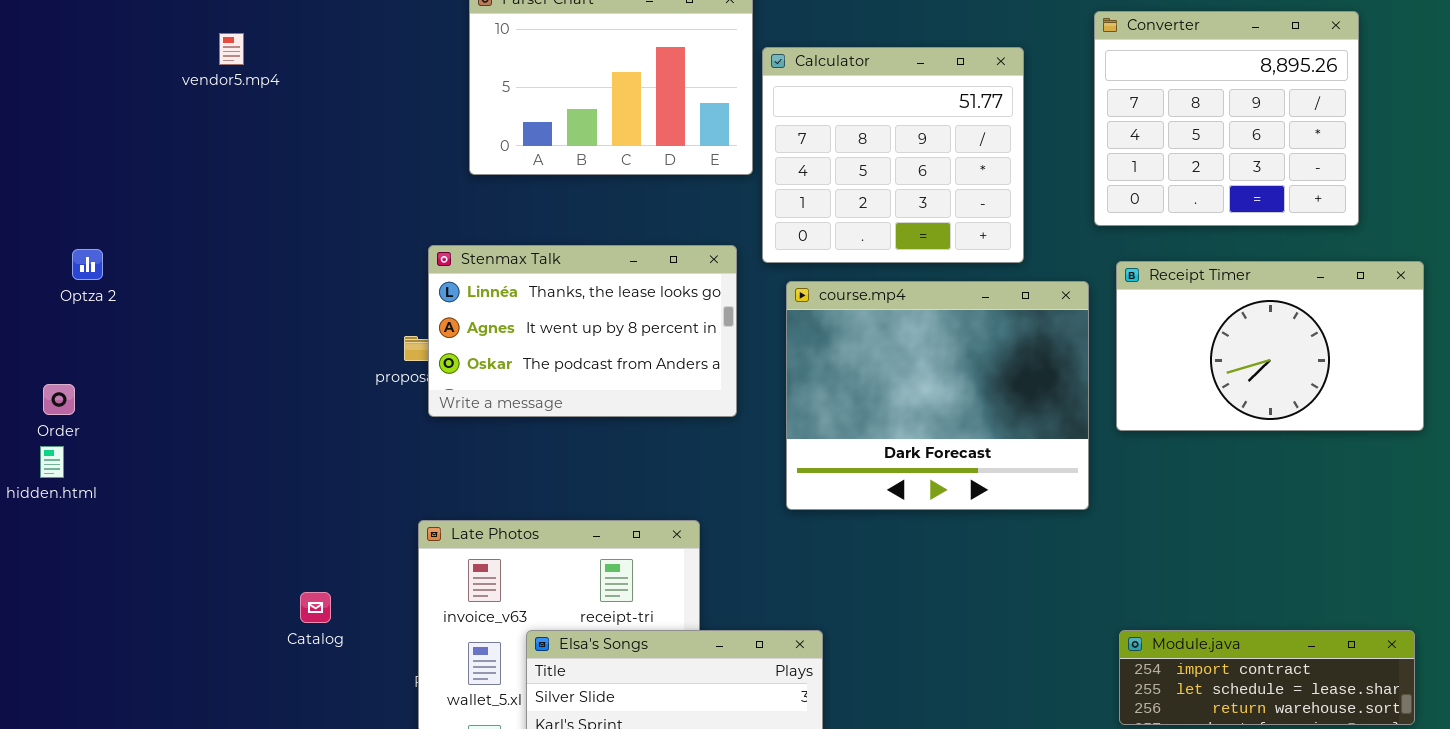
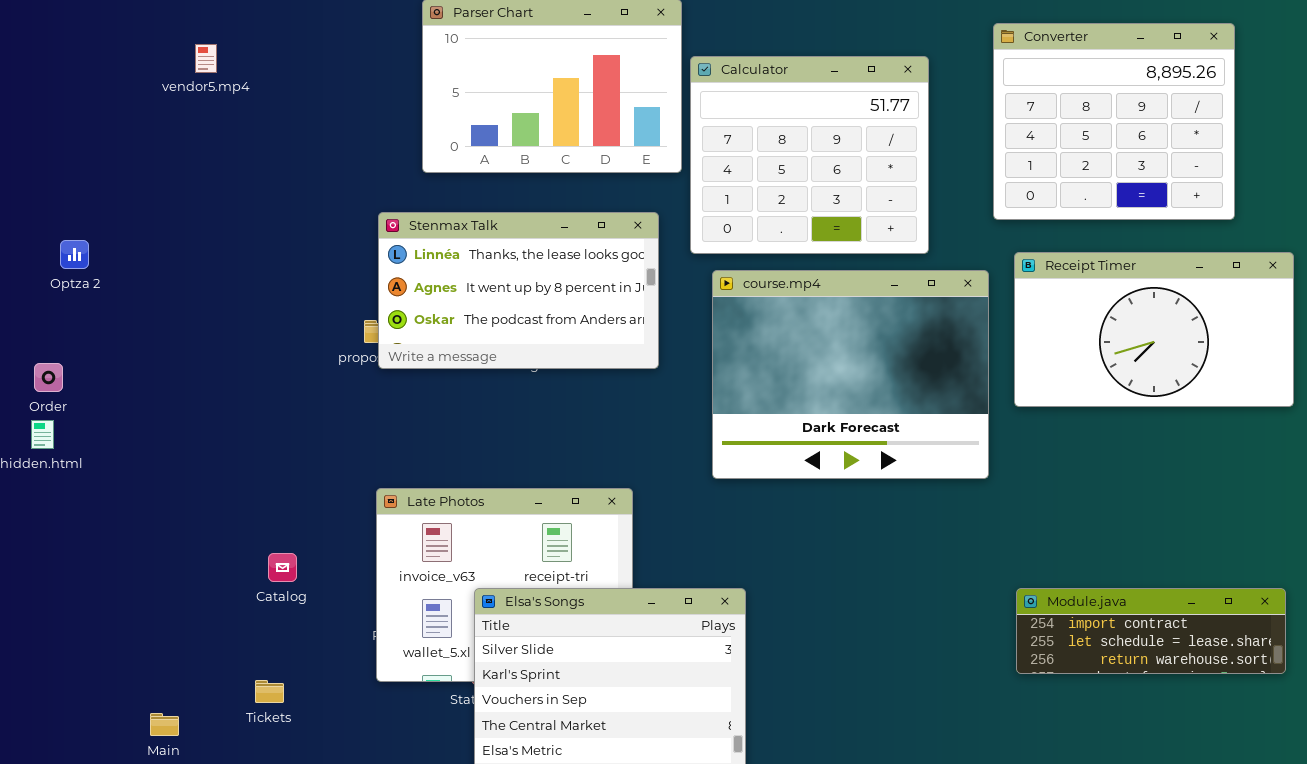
Stenmax Talk: [428,245,737,417] -> [378,212,659,369], moved

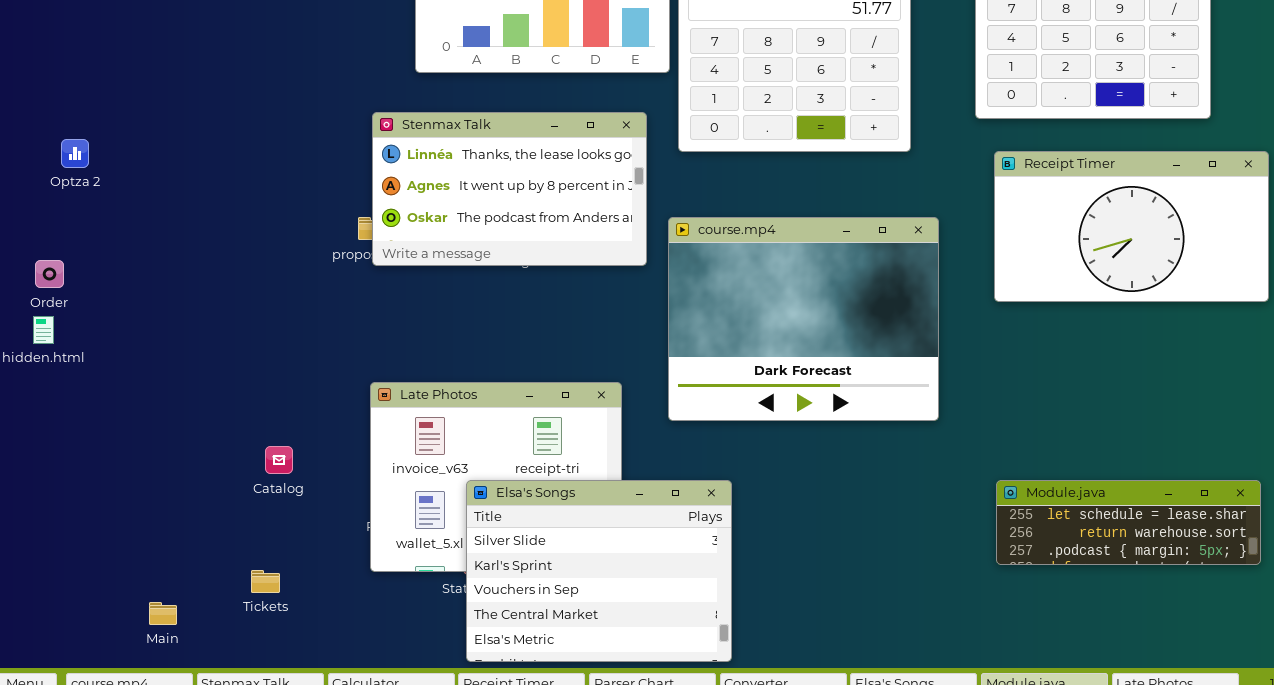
course.mp4: [712,270,989,479] -> [668,217,939,421], moved
Module.java: [1016,588,1286,674] -> [996,480,1261,565], scrolled down 1 row

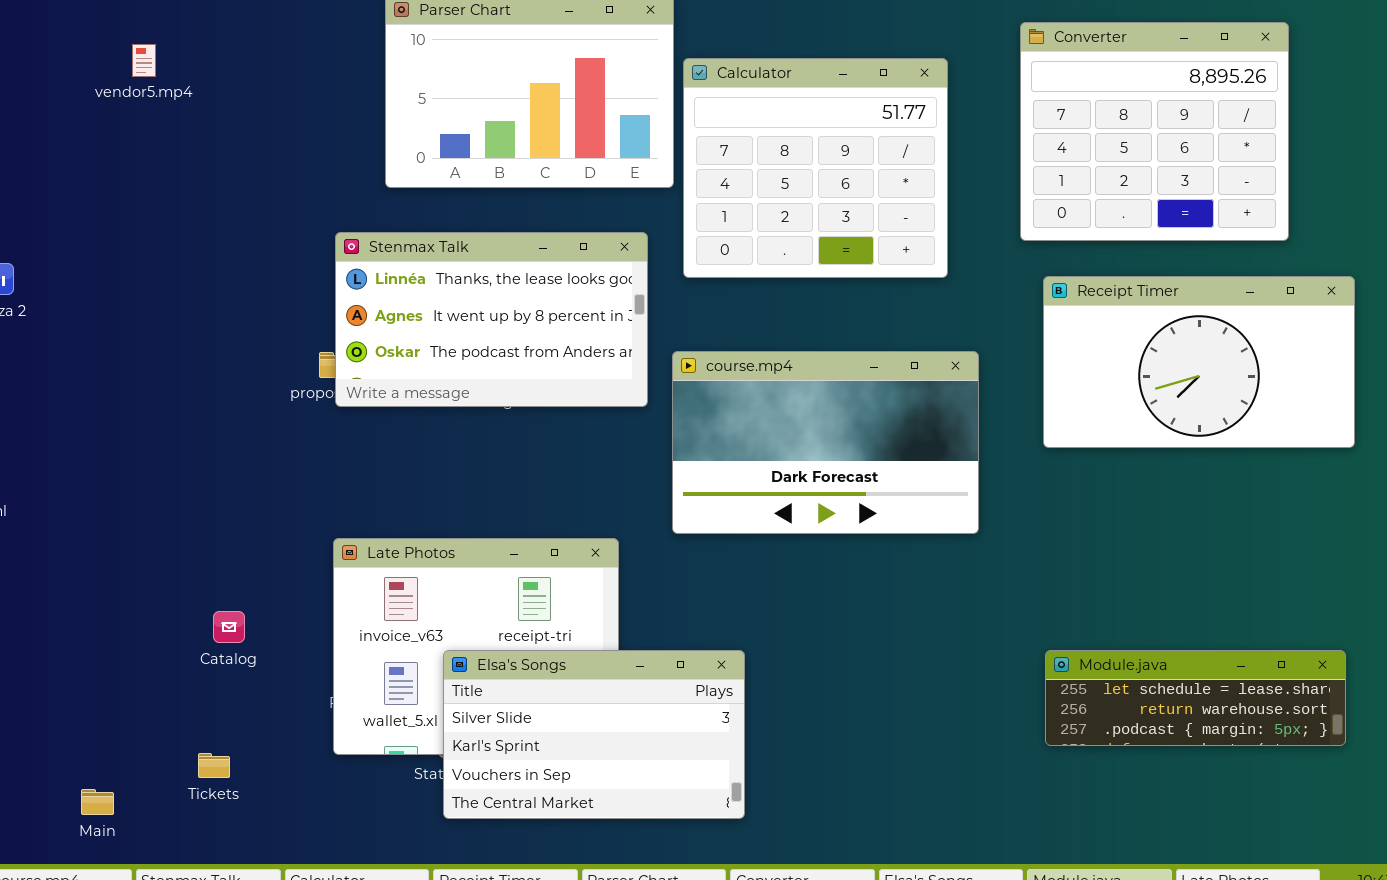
course.mp4: [668,217,939,421] -> [672,351,979,534], resized
Elsa's Songs: [466,480,732,662] -> [443,650,745,819], resized

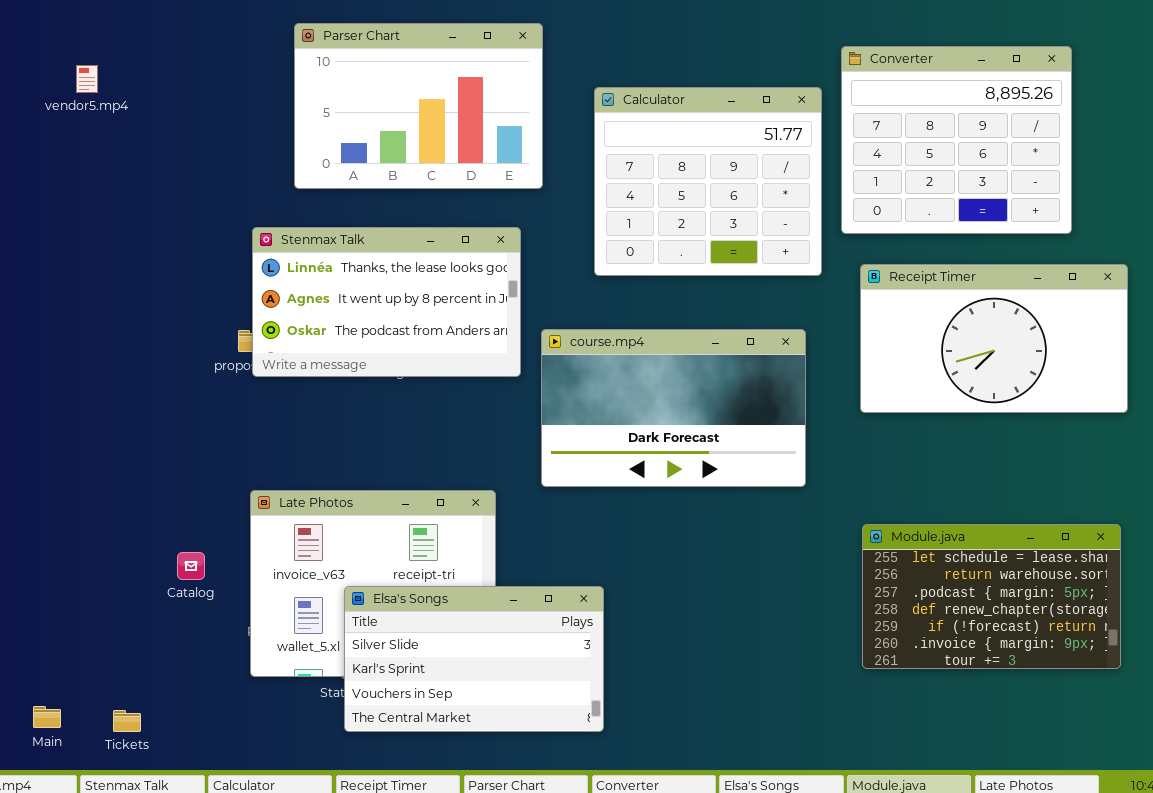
Calculator: [683,58,948,278] -> [594,87,822,276], moved
Catalog: [213,611,245,643] -> [177,552,205,580], moved
Module.java: [1045,650,1346,746] -> [862,524,1121,669], resized
Tickets: [198,753,230,778] -> [113,710,141,732], moved

